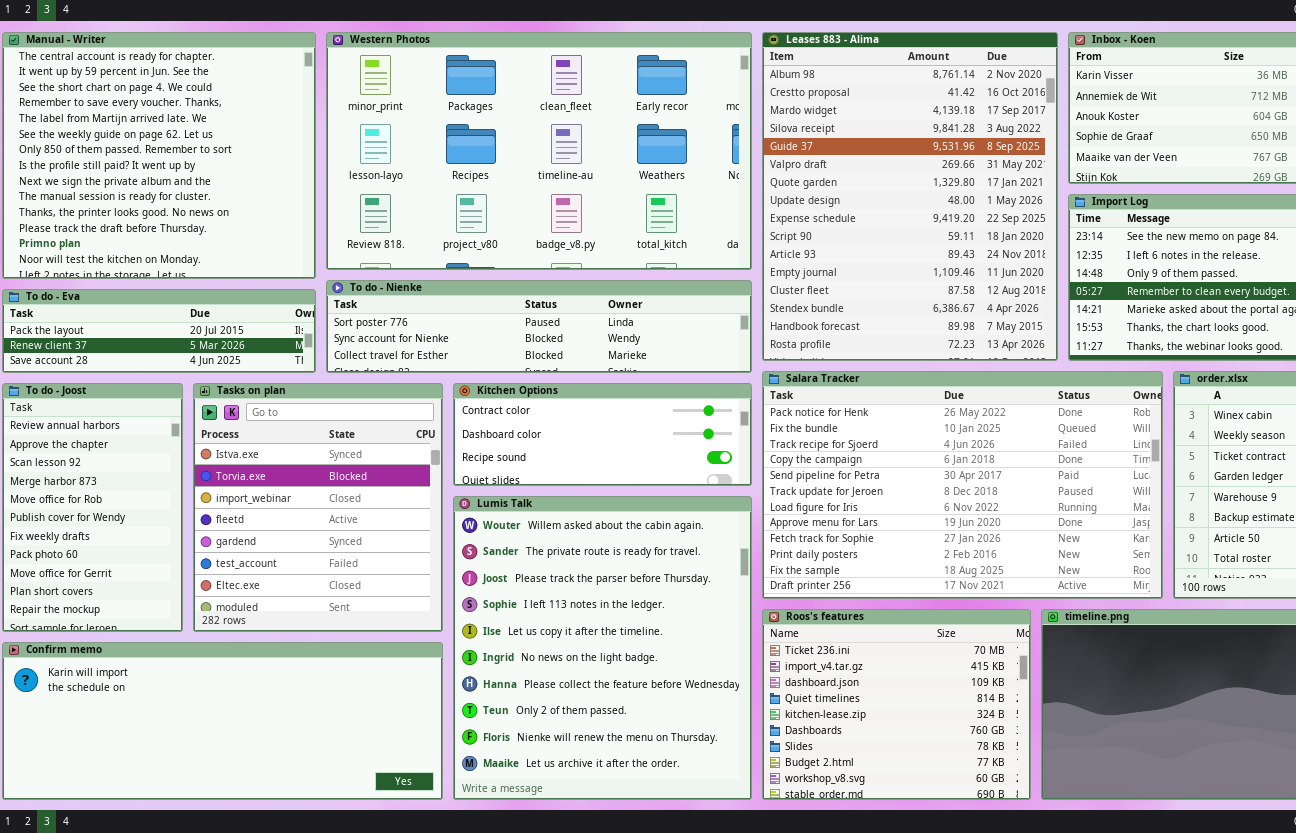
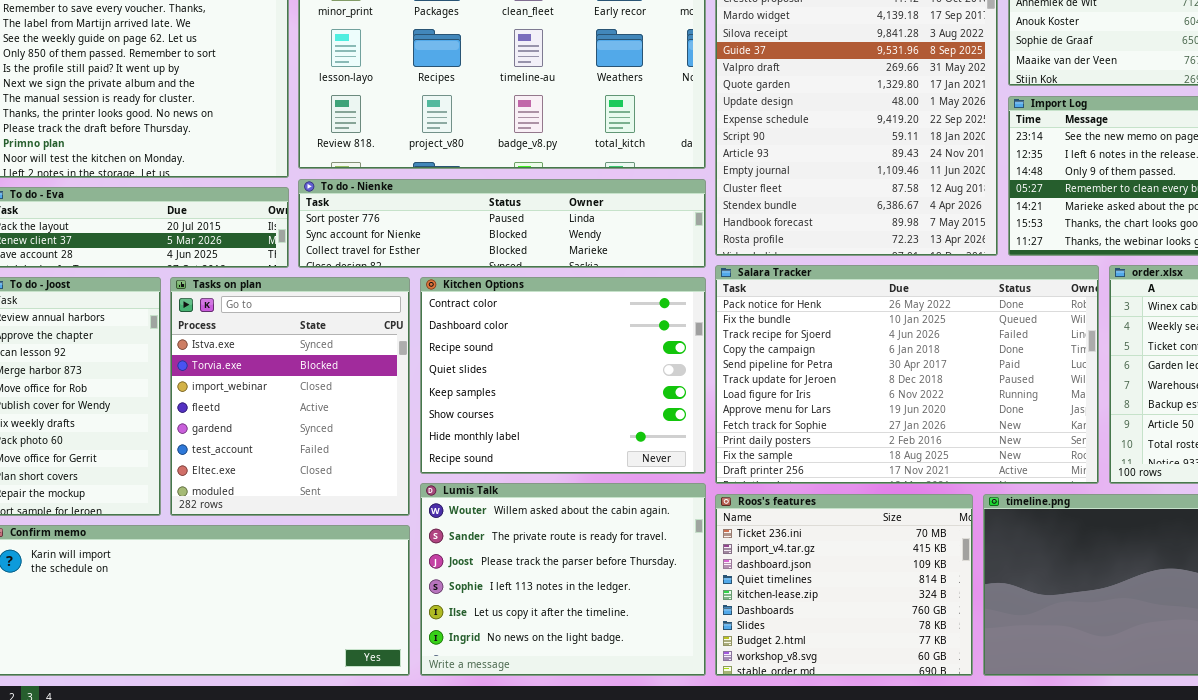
Kitchen Options: [453,383,752,486] -> [420,277,706,474], resized
Lumis Talk: [453,496,752,800] -> [420,483,706,676], resized

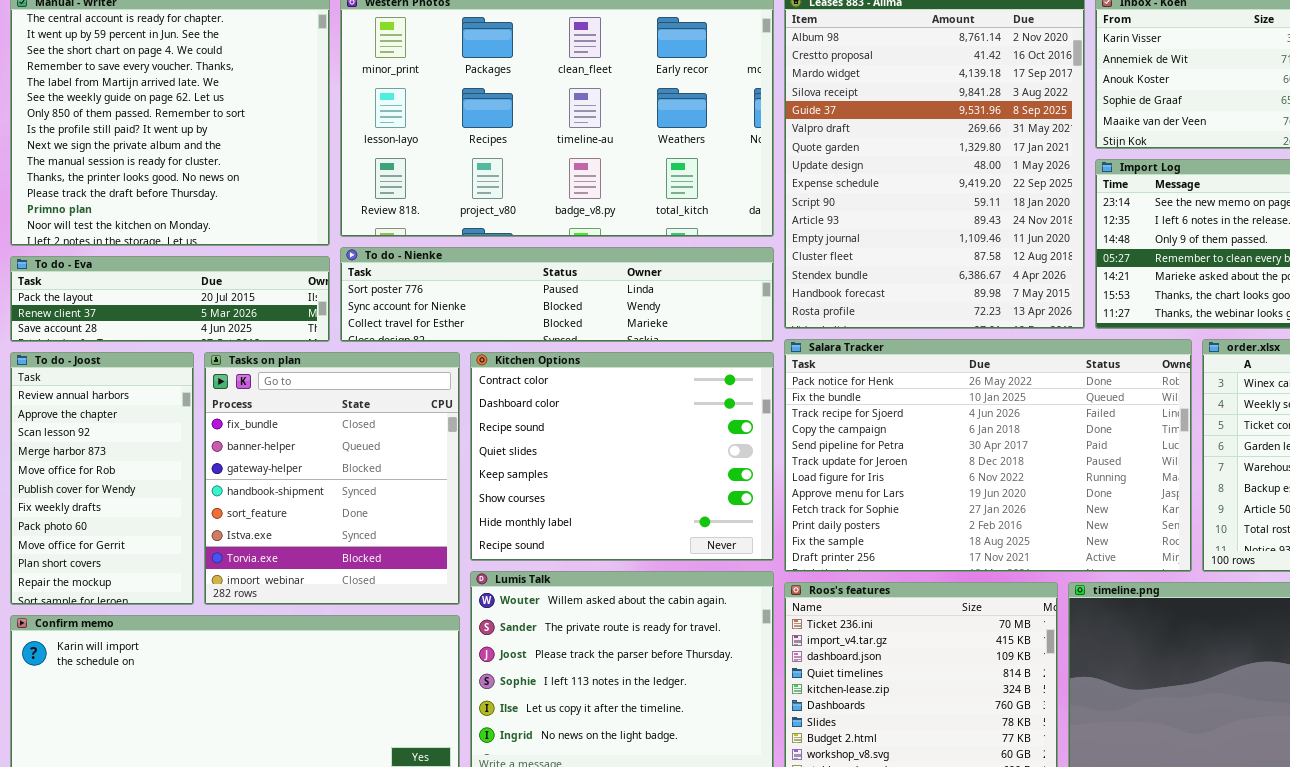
Tasks on plan: [170,277,410,516] -> [204,352,460,605], scrolled up 5 rows

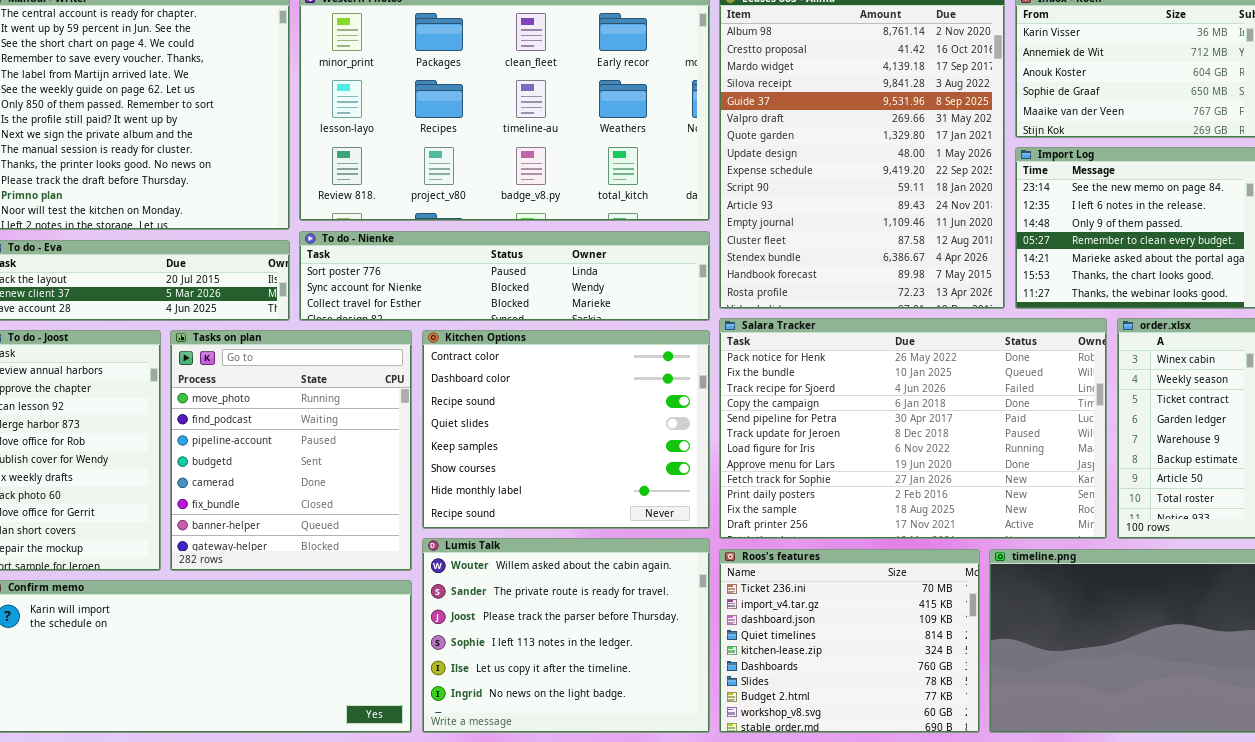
Tasks on plan: [204,352,460,605] -> [170,330,412,571], scrolled up 5 rows

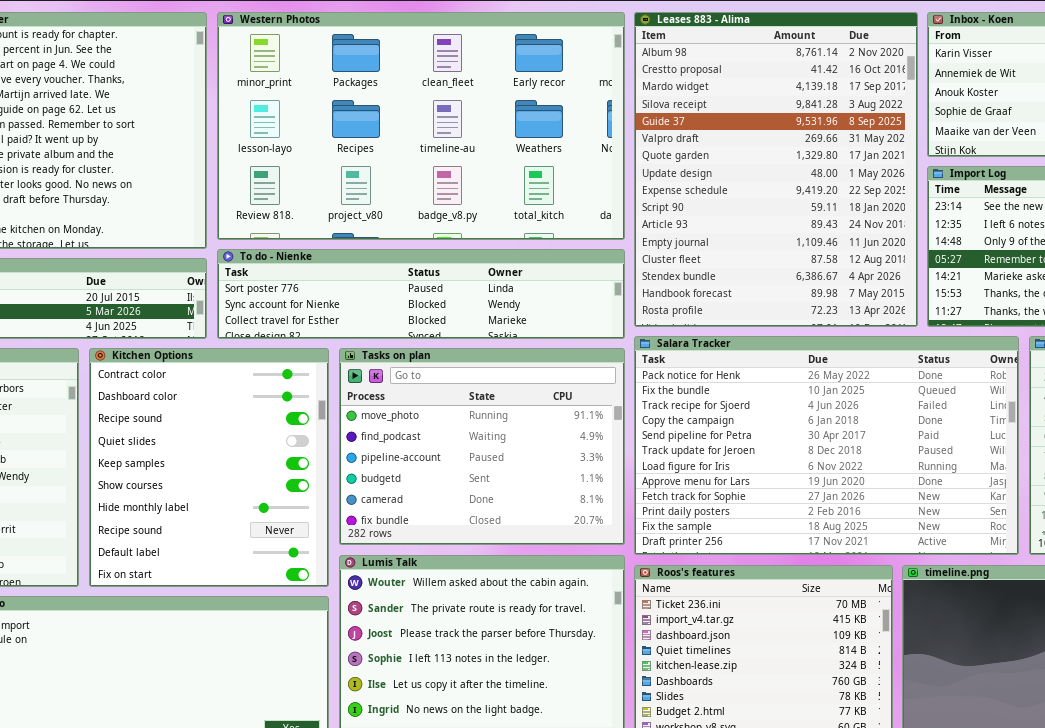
Tasks on plan: [170,330,412,571] -> [339,348,625,545], moved, resized
Kitchen Options: [422,330,710,529] -> [89,348,329,587], moved, resized

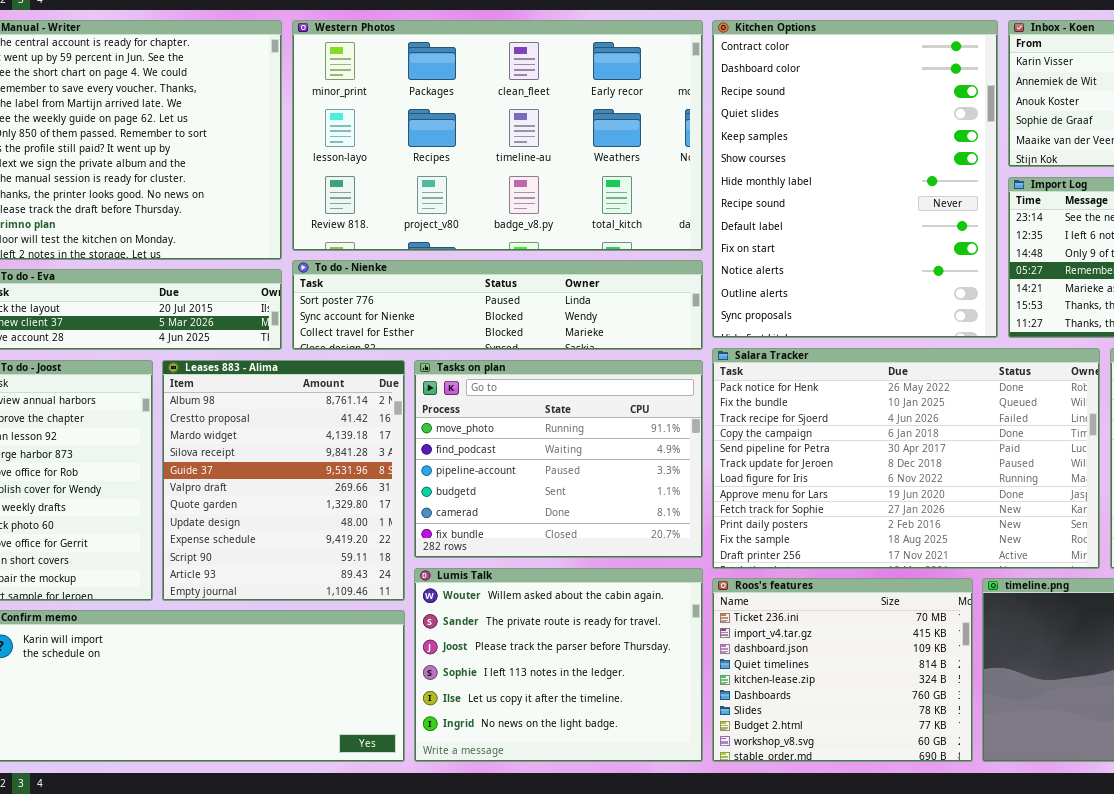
Leases 883 - Alima: [634,12,918,327] -> [162,360,405,601], moved, resized
Kitchen Options: [89,348,329,587] -> [712,20,998,338], moved, resized

